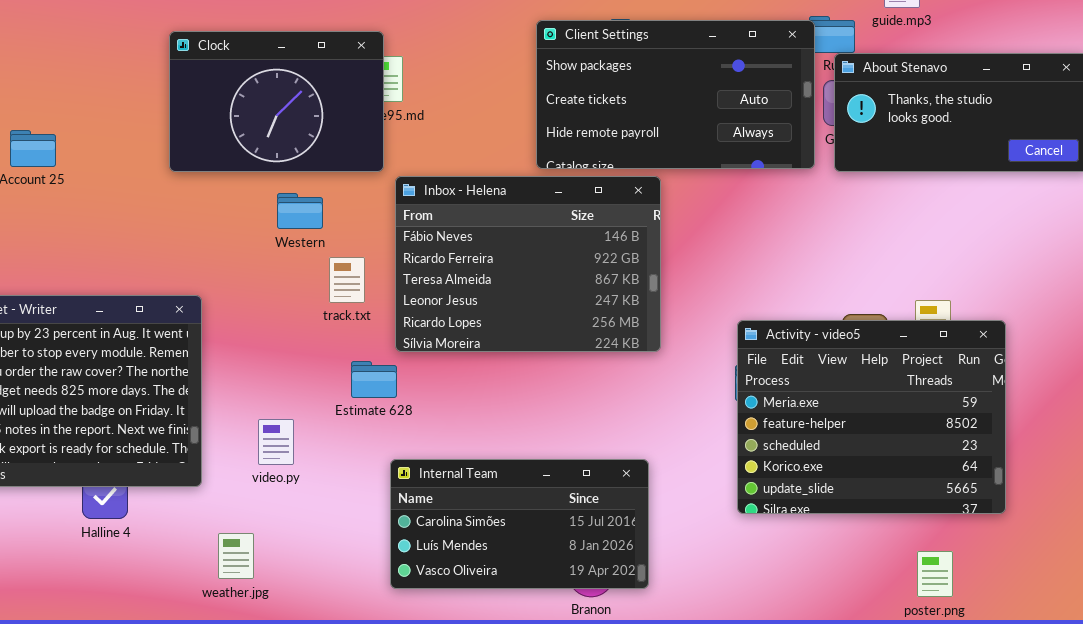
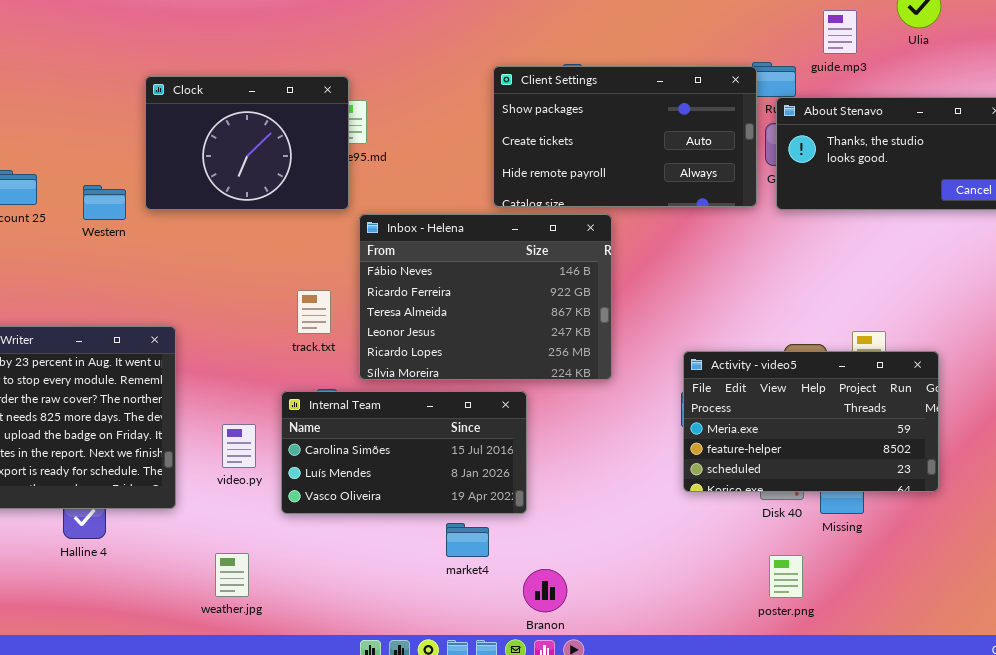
Western: [277,193,323,229] -> [83,185,126,220], moved
Activity - video5: [737,320,1006,514] -> [683,351,939,492], resized
video.py: [258,419,294,465] -> [222,424,256,468], moved
Internal Team: [390,459,649,589] -> [281,391,527,514], moved
weather.jpg: [218,533,254,579] -> [215,553,249,597], moved
poster.png: [917,551,953,597] -> [769,555,803,598], moved

